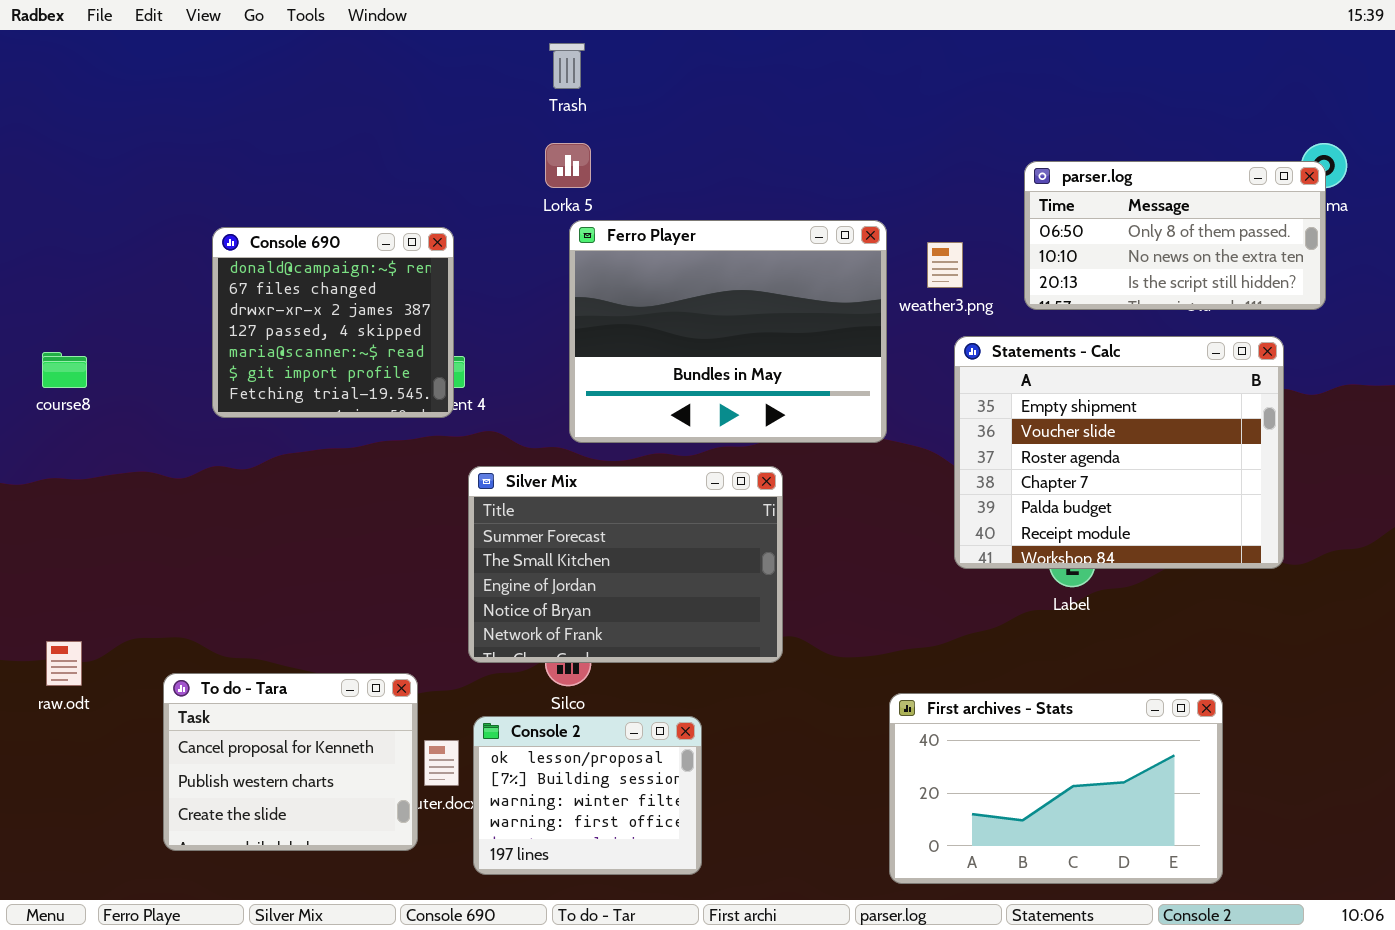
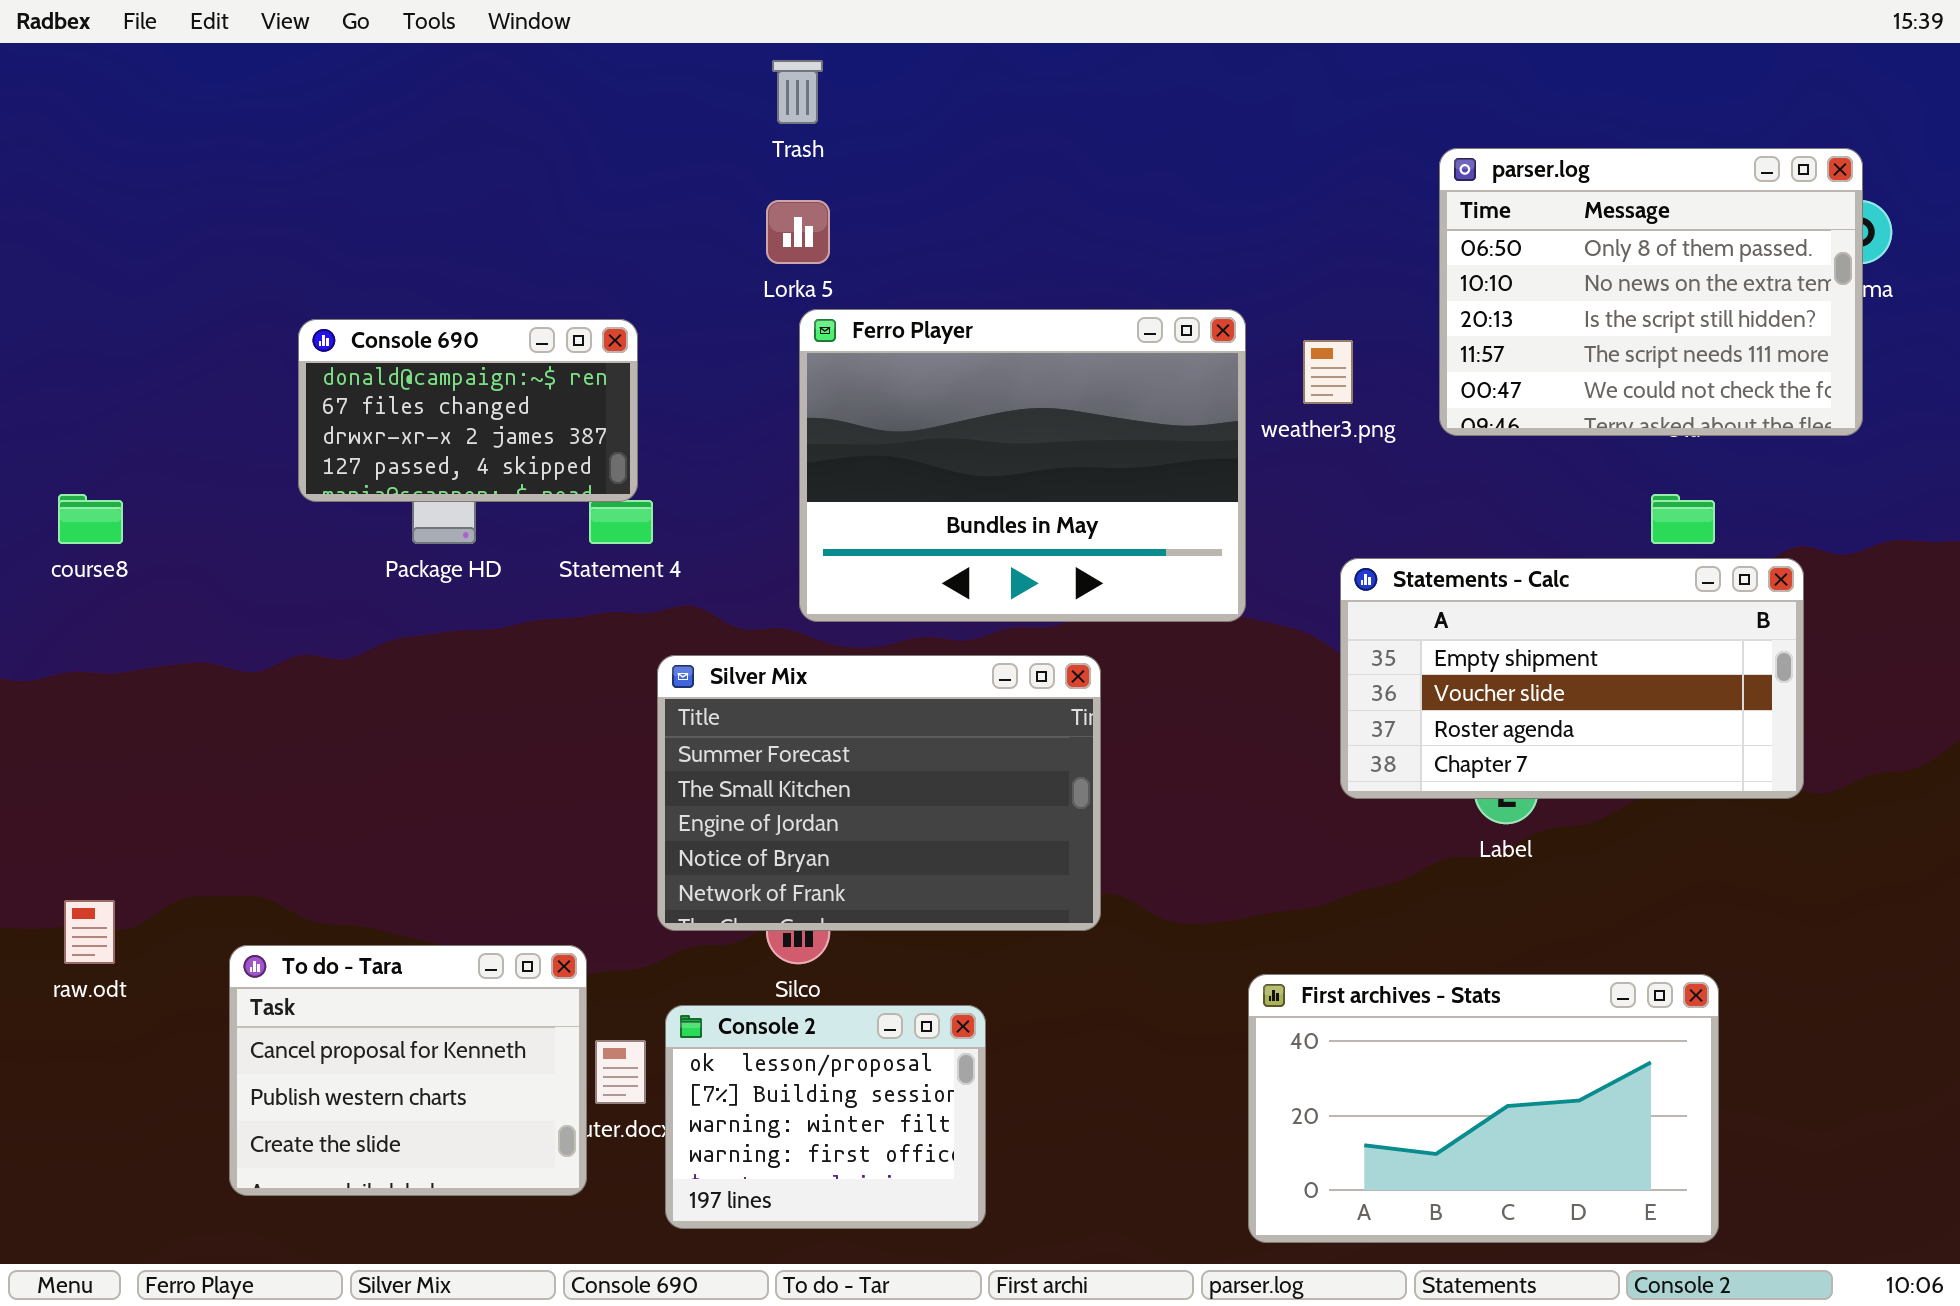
parser.log: [1024,161,1326,310] -> [1439,148,1863,436], resized
Console 690: [212,227,454,418] -> [298,319,638,502], resized
Statements - Calc: [954,336,1284,569] -> [1340,558,1804,799], resized

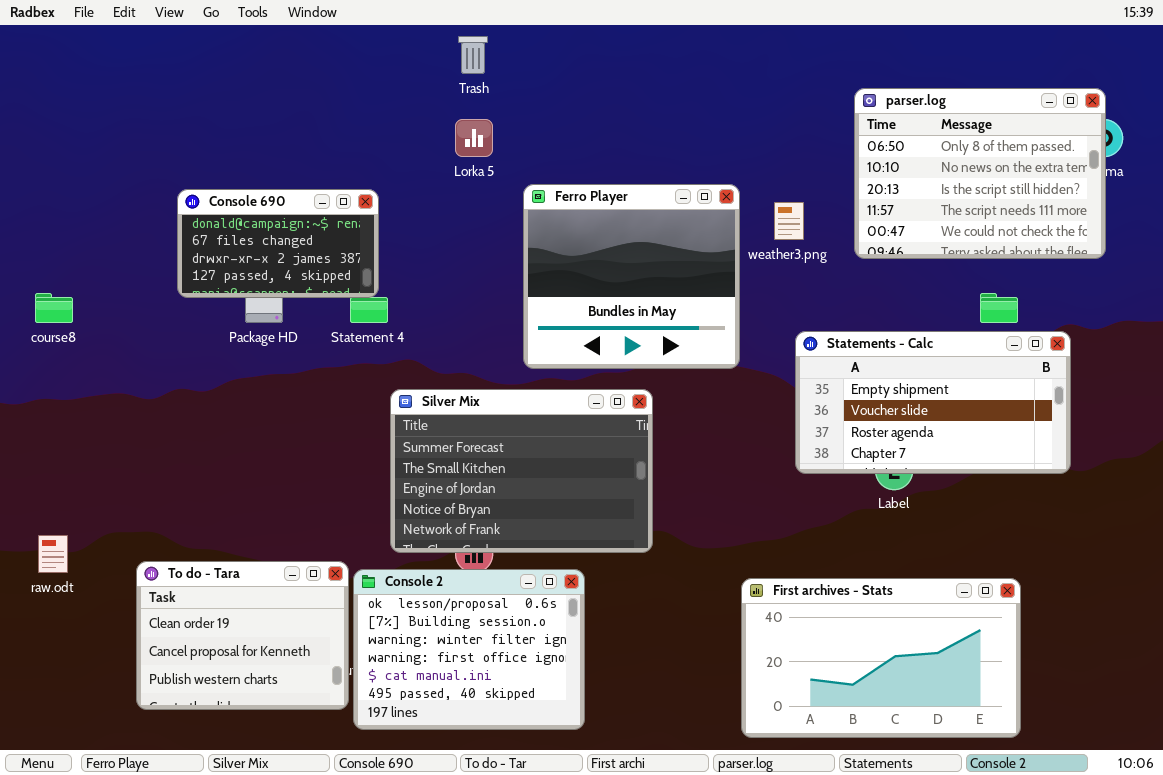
Ferro Player: [799,309,1246,622] -> [523,184,740,369], resized
To do - Tara: [229,945,587,1196] -> [136,561,349,710], scrolled up 1 row
Console 2: [665,1005,986,1229] -> [353,569,585,730], resized

